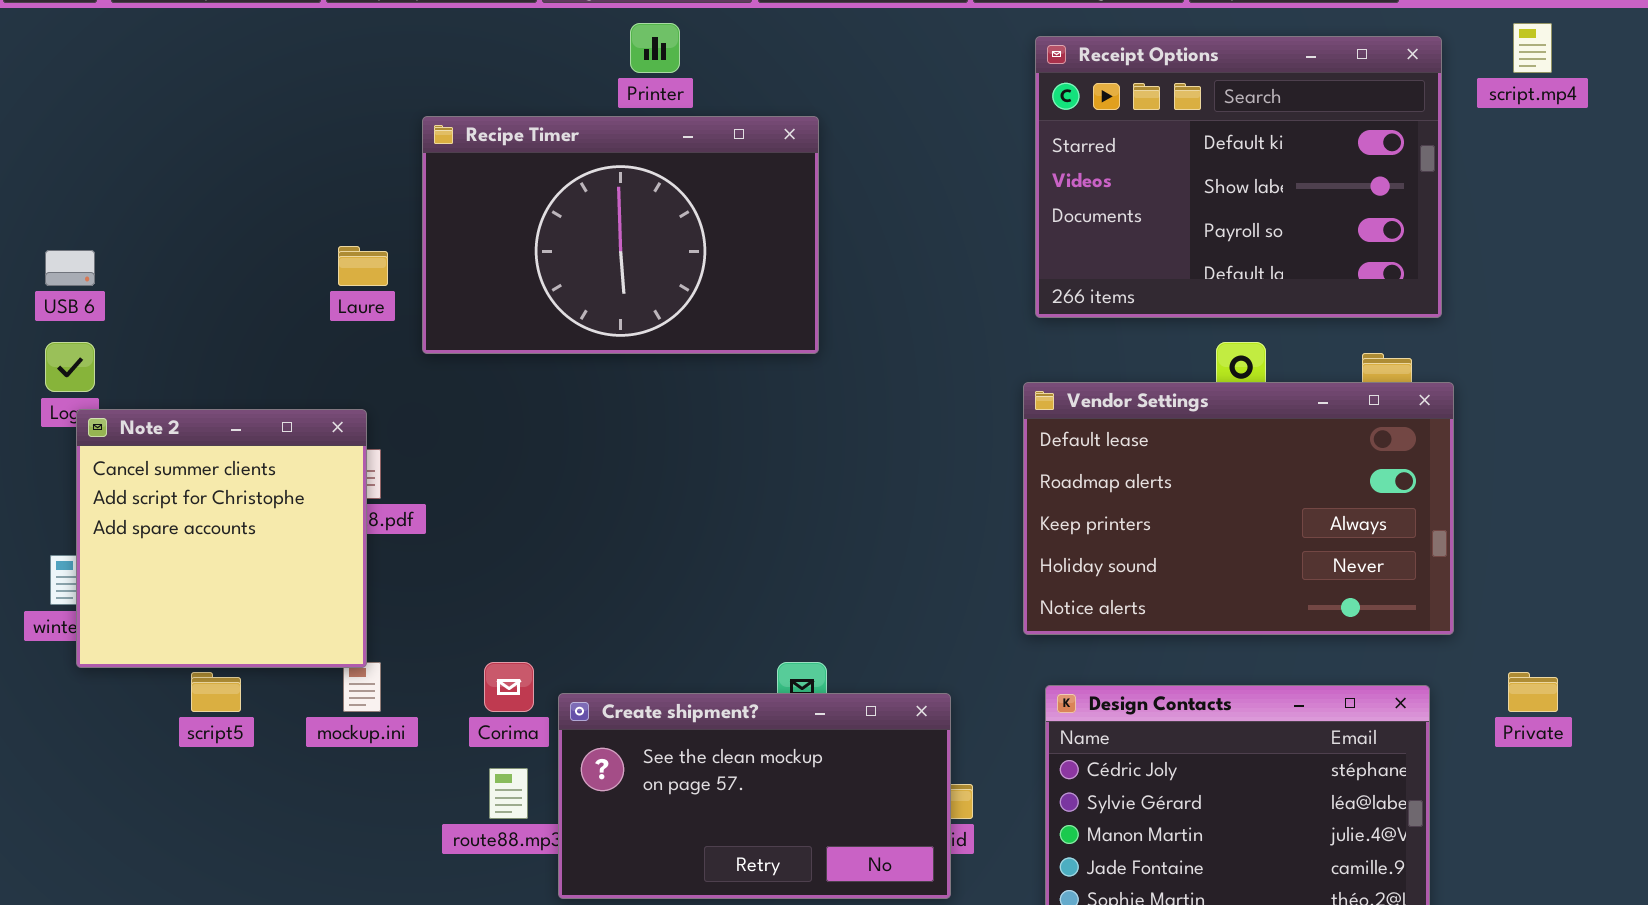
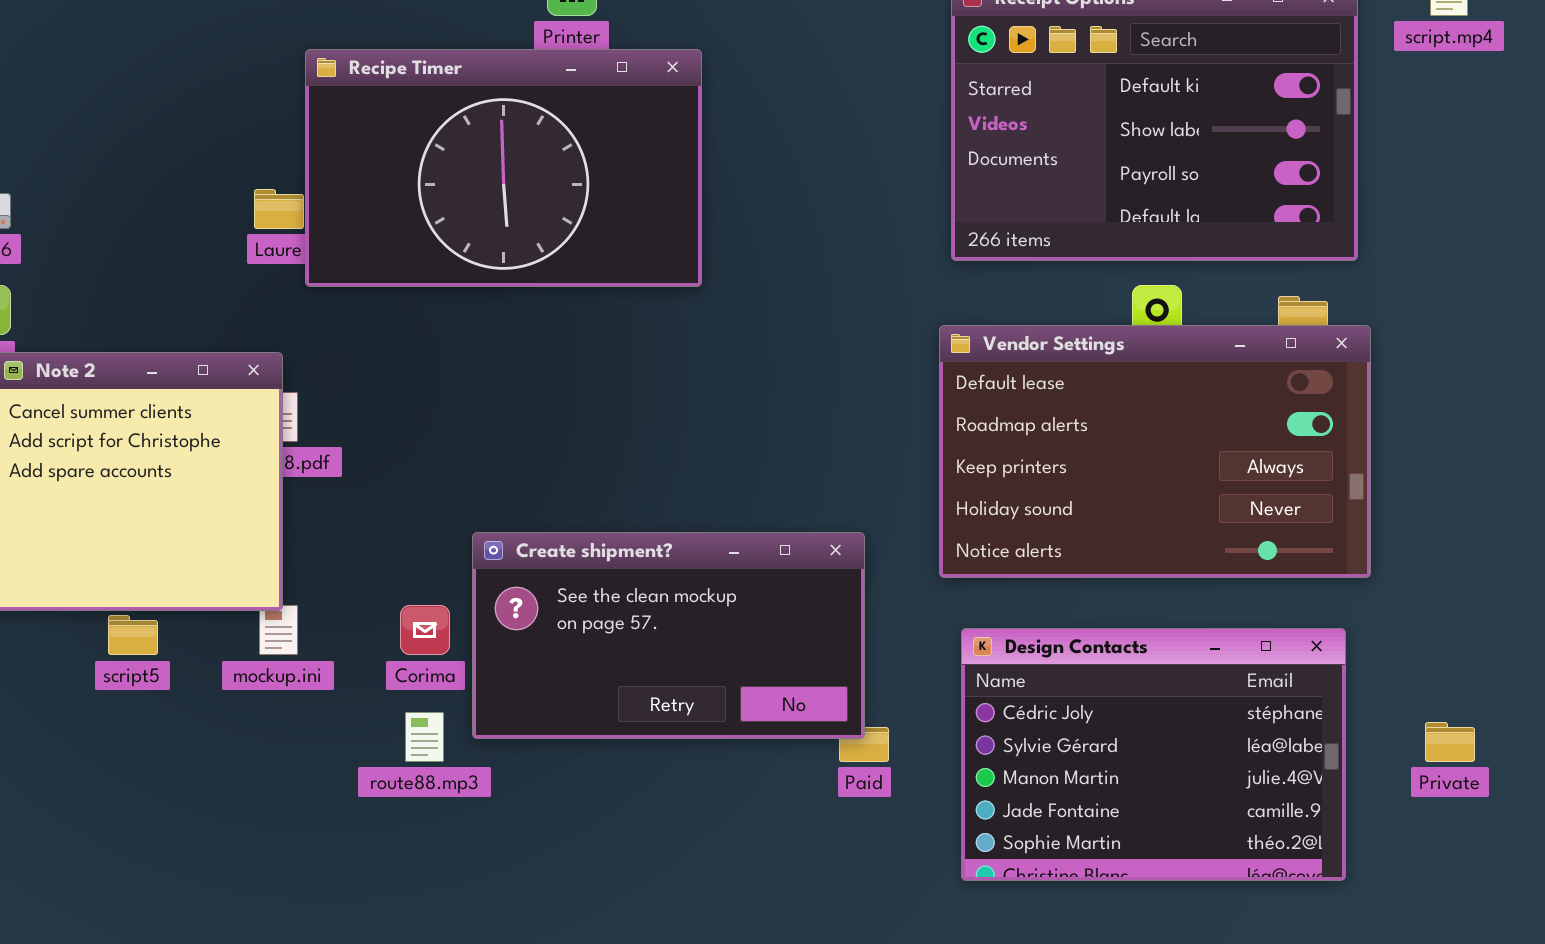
Recipe Timer: [422,116,819,354] -> [305,49,702,287], moved
Private: [1508,672,1558,712] -> [1425,722,1475,762], moved
Create shipment?: [558,693,951,899] -> [472,532,865,739], moved

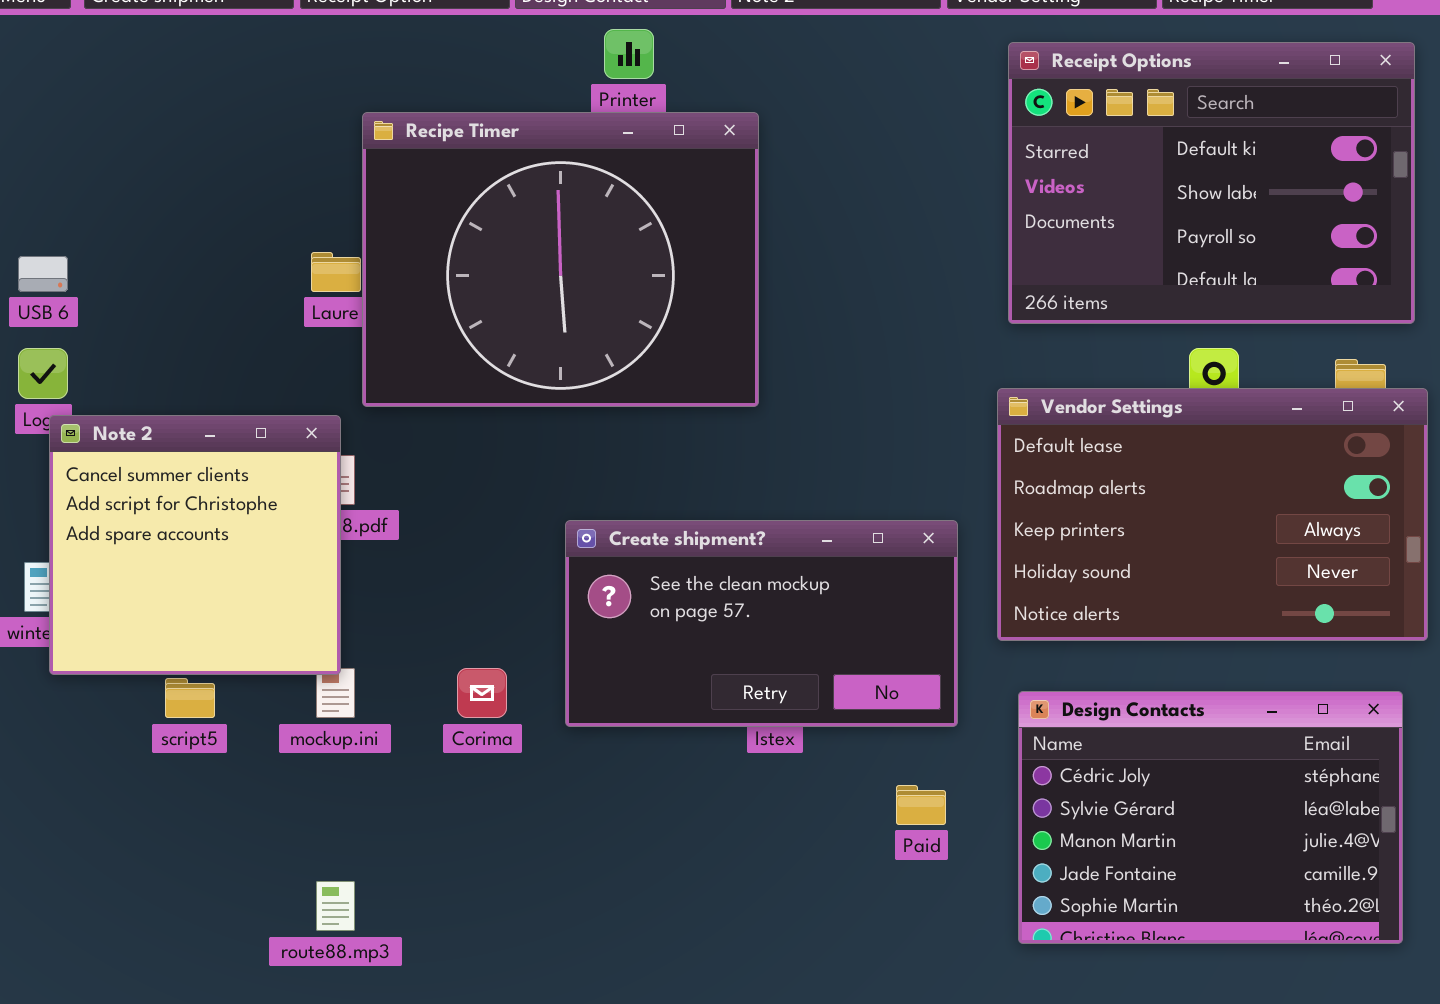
Recipe Timer: [305,49,702,287] -> [362,112,759,407], resized
Create shipment?: [472,532,865,739] -> [565,520,958,727], moved
route88.mp3: [405,712,444,762] -> [316,881,355,931], moved

